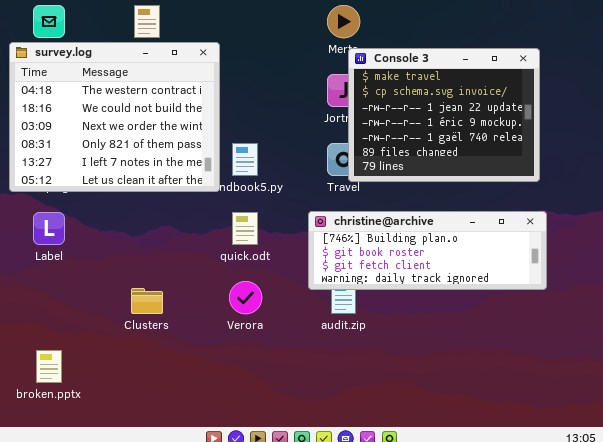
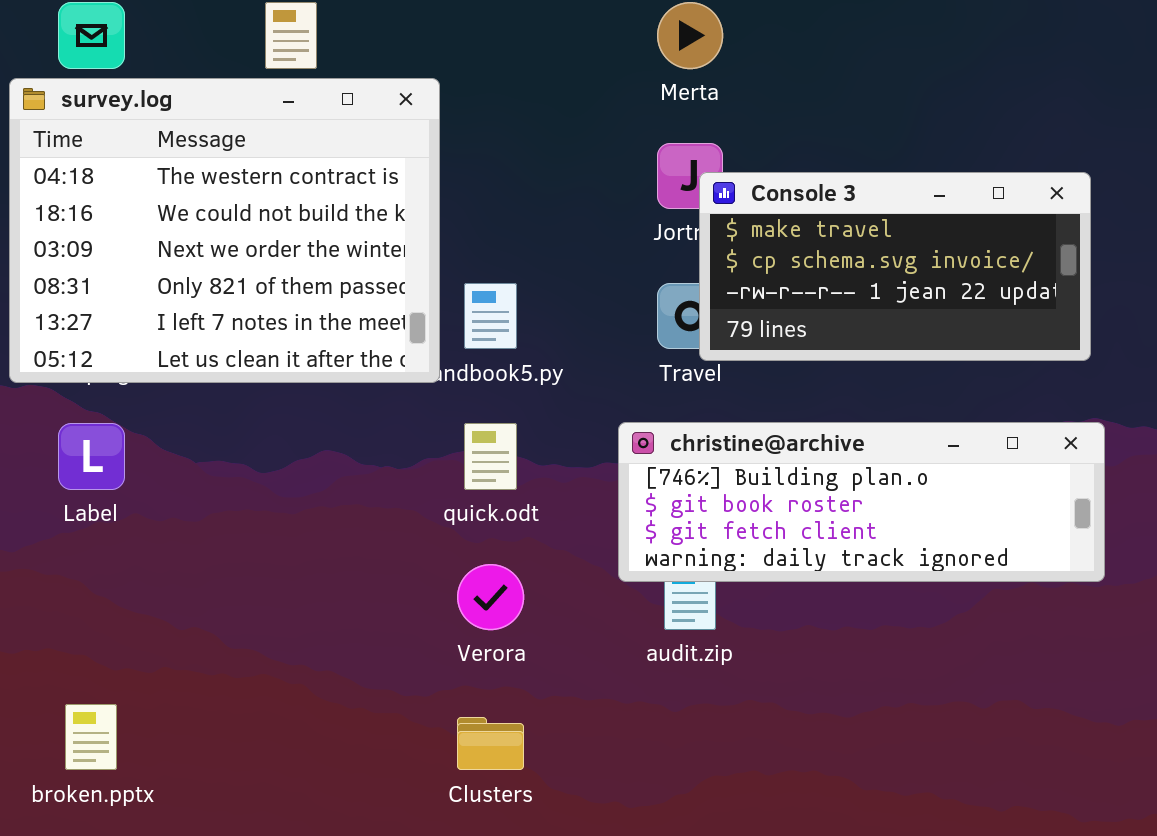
Console 3: [348,48,540,182] -> [699,172,1091,361], resized
Clusters: [131,288,163,314] -> [457,717,524,770], moved

